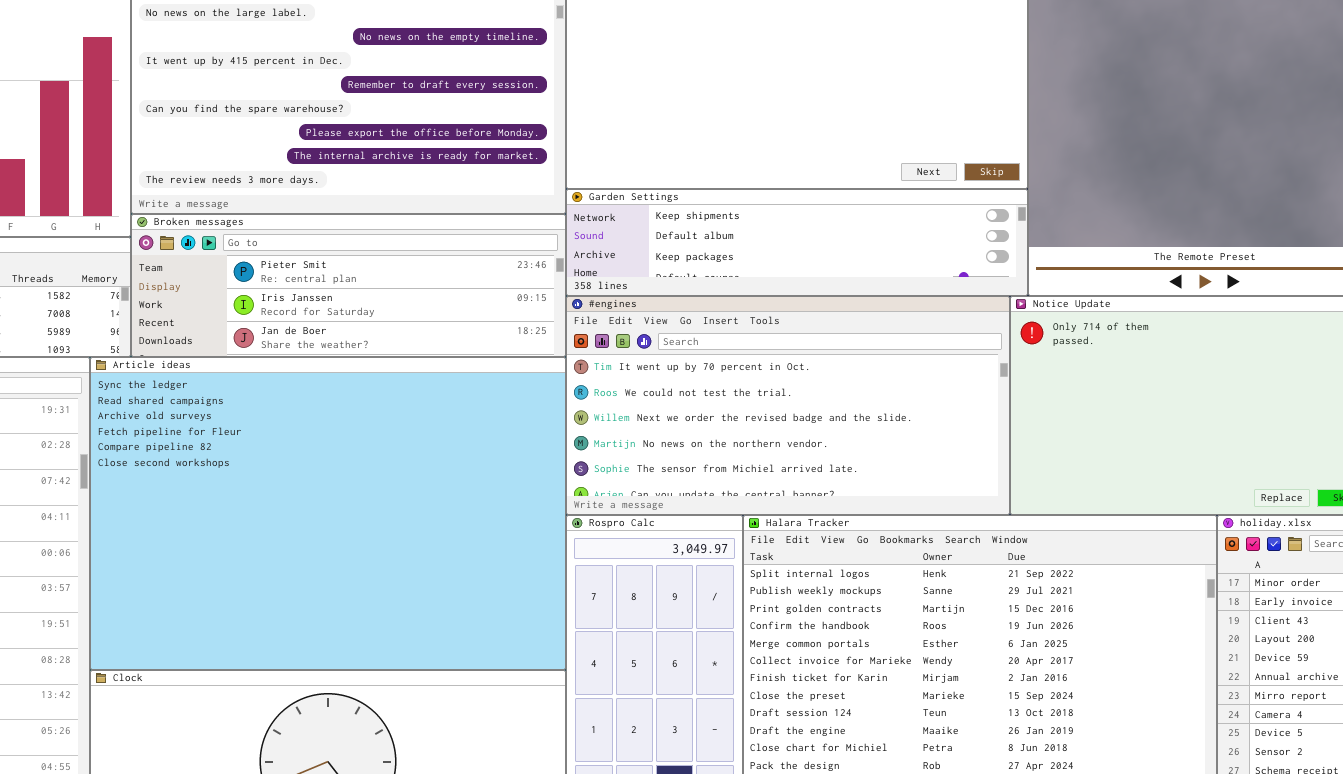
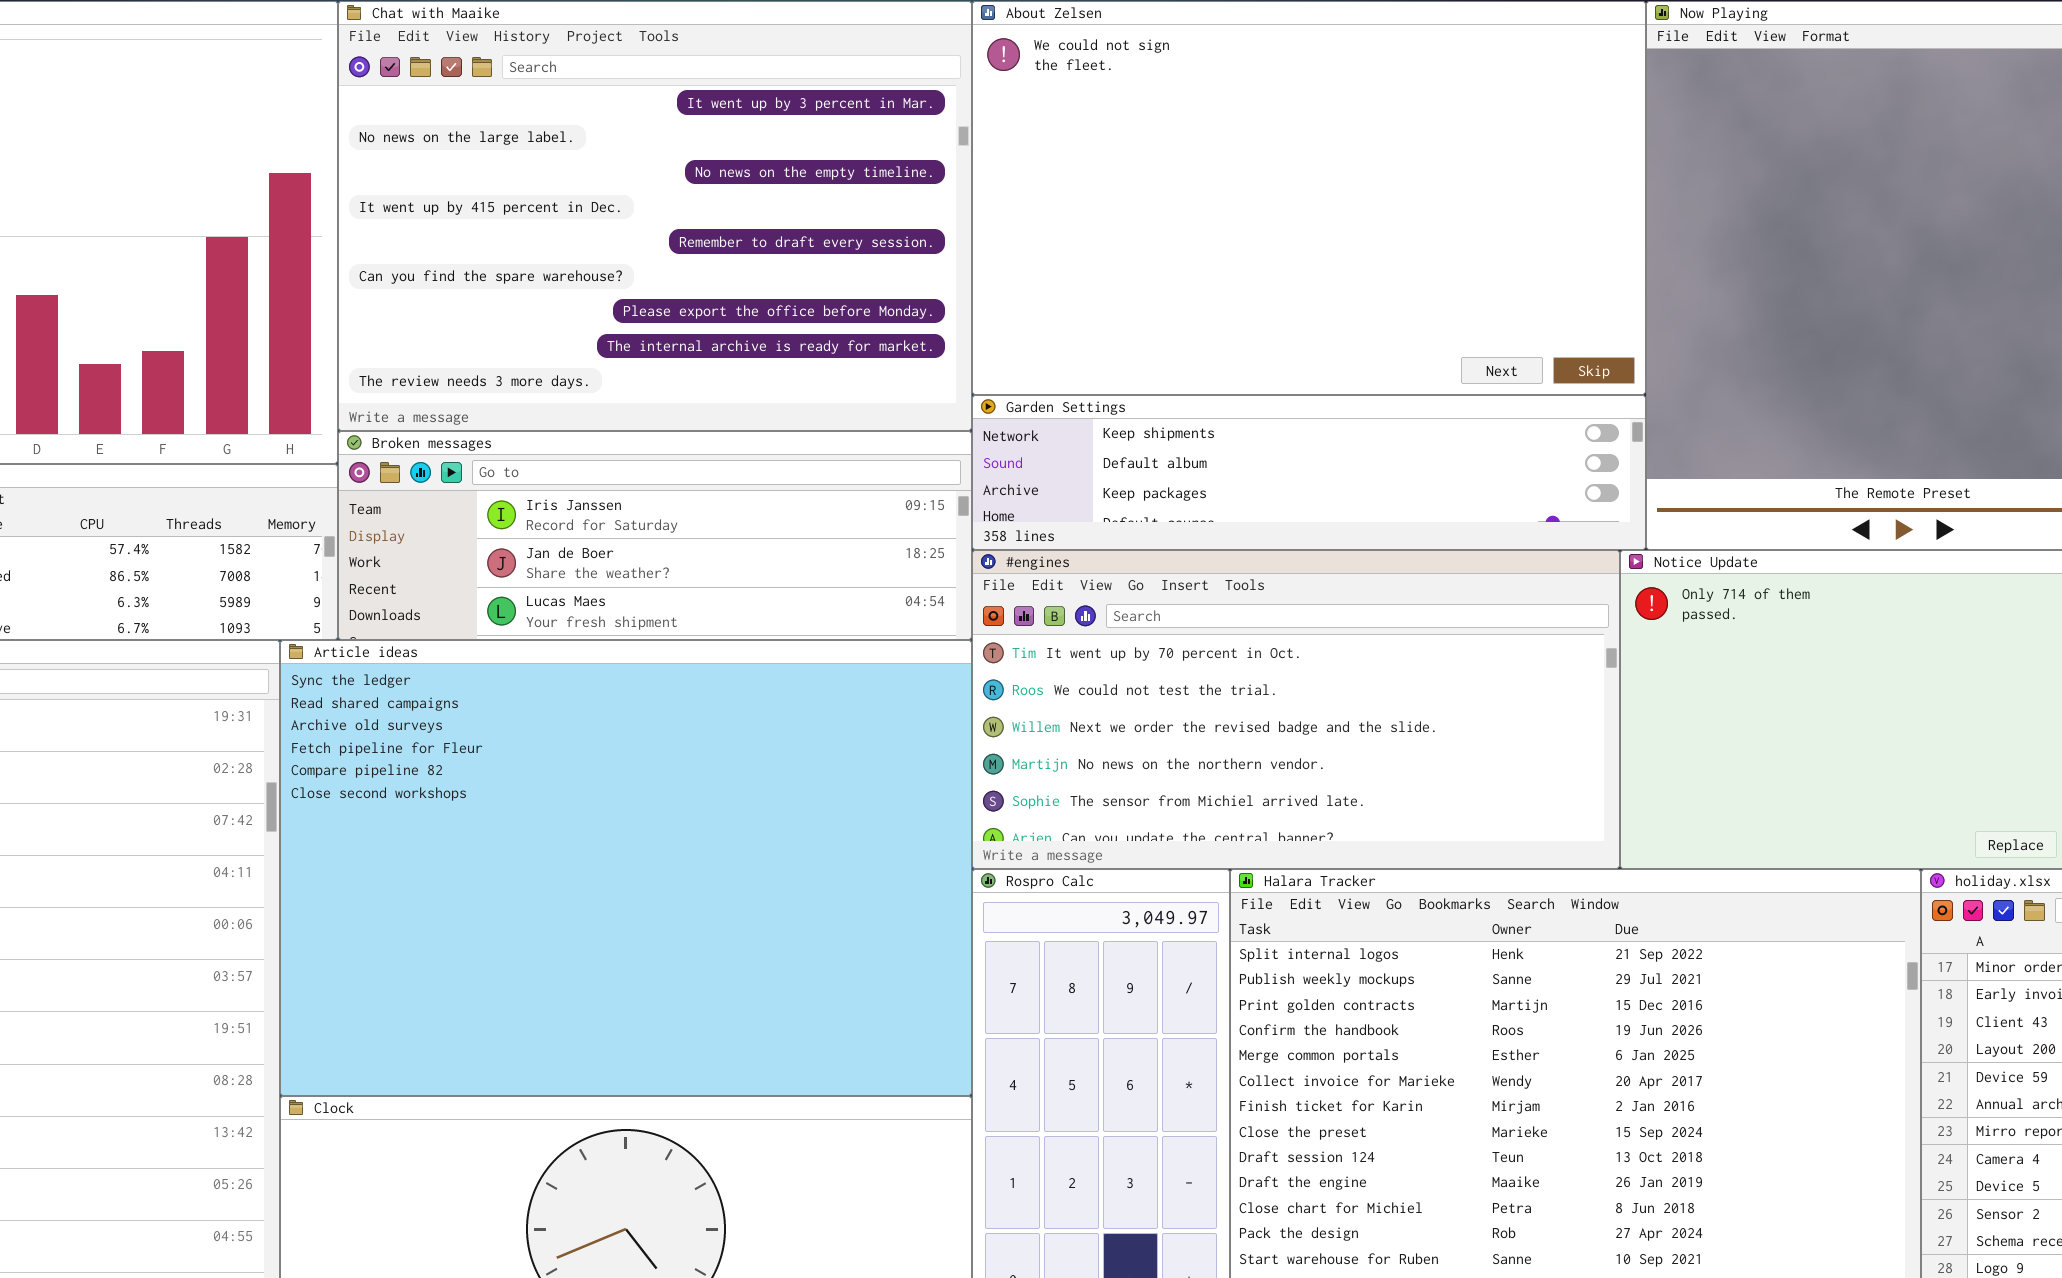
Broken messages: [131,214,566,357] -> [338,431,972,640], scrolled down 1 row

